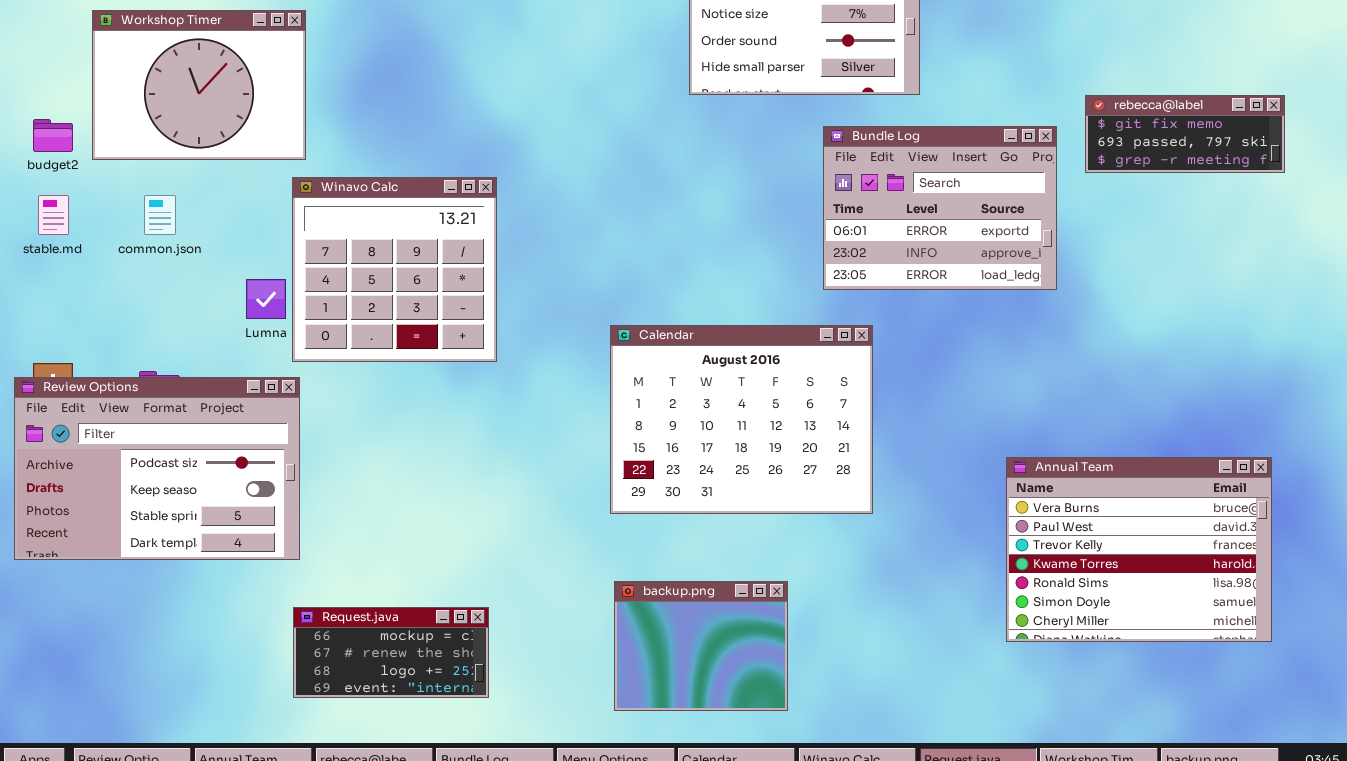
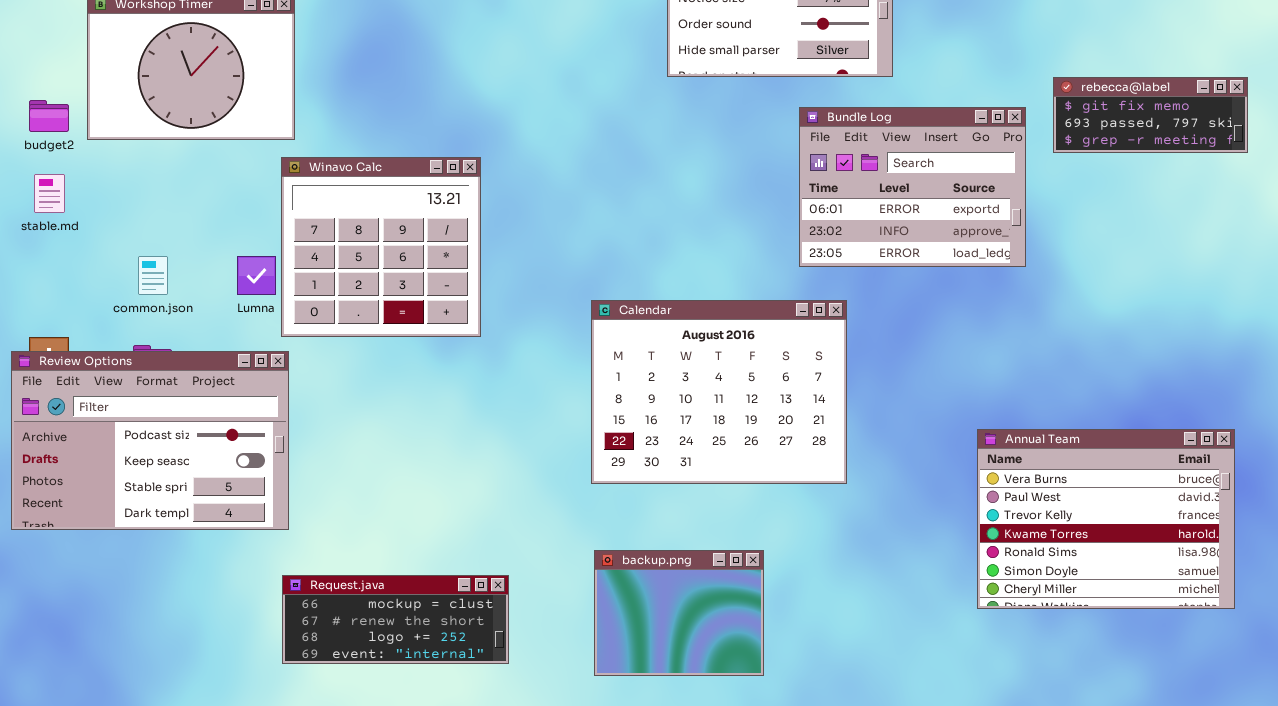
common.json: [144,195,176,235] -> [138,256,168,295], moved
Request.java: [293,607,489,698] -> [282,575,509,664], resized

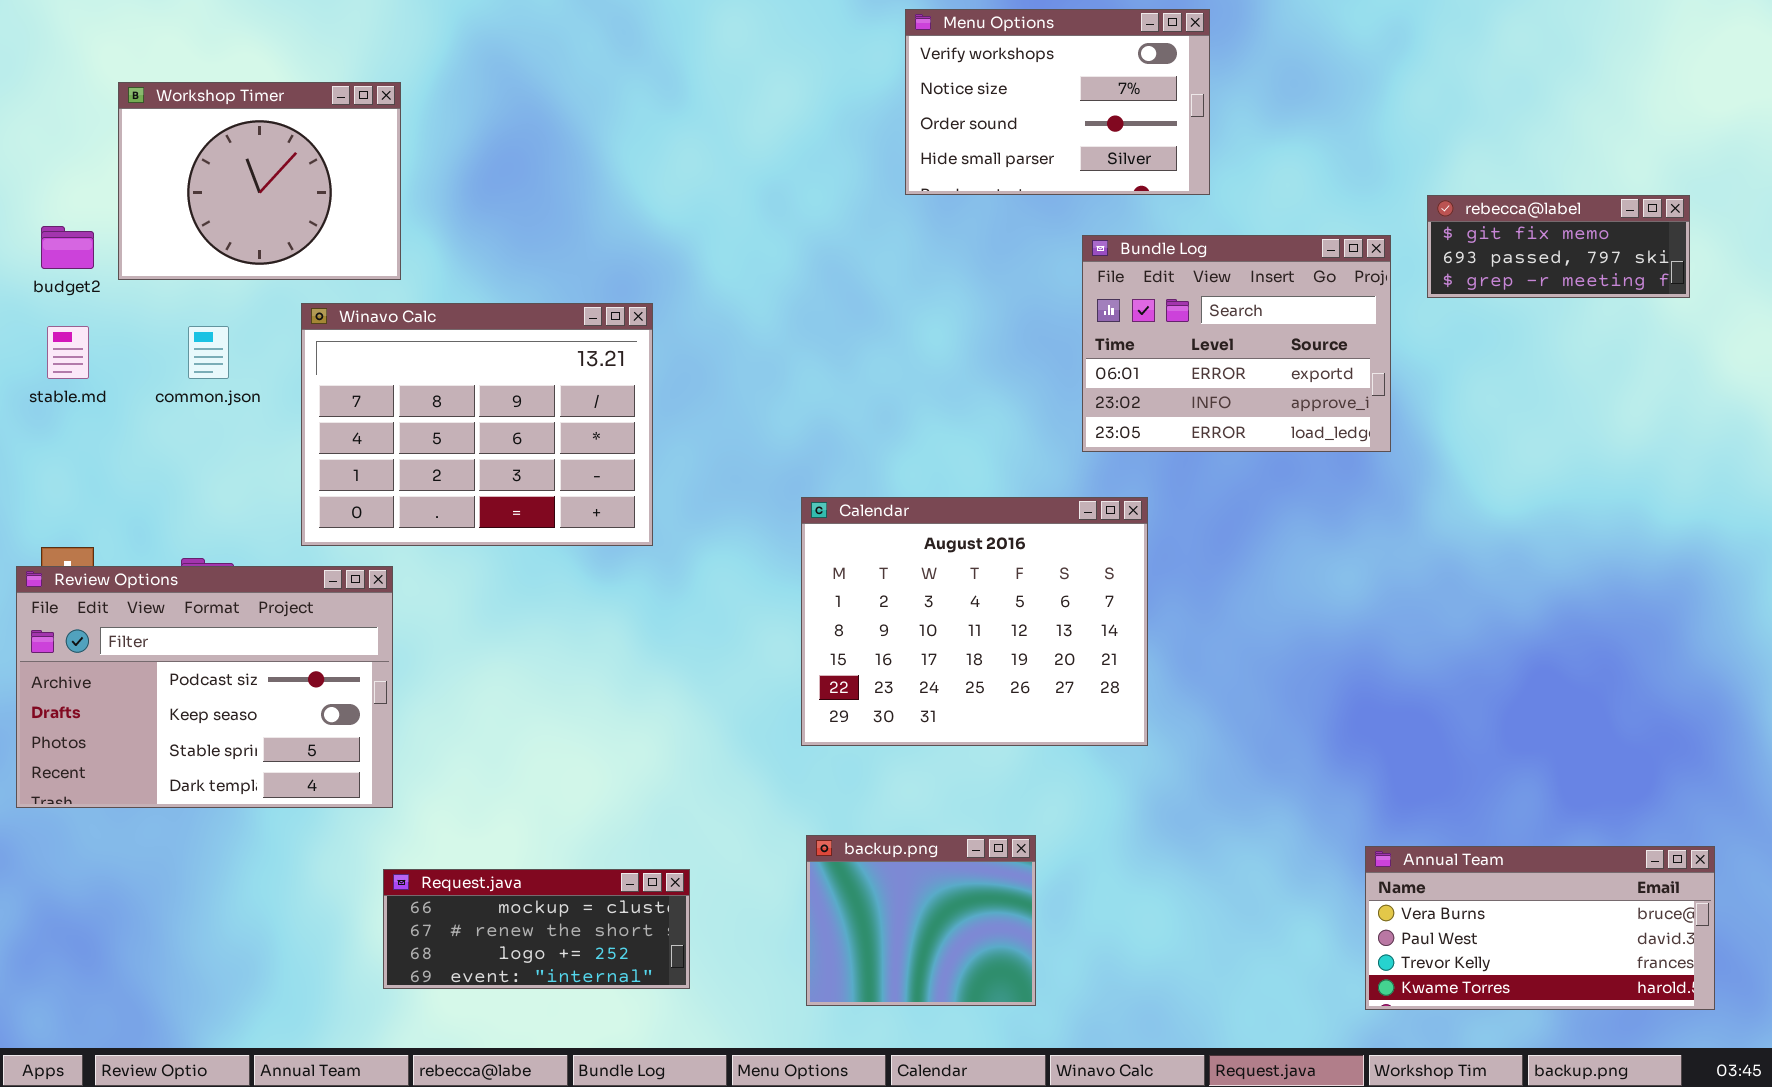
Winavo Calc: [281,157,481,337] -> [301,303,653,546], resized
common.json: [138,256,168,295] -> [188,326,229,379], moved
Annual Team: [977,429,1235,609] -> [1365,846,1715,1010], moved, resized

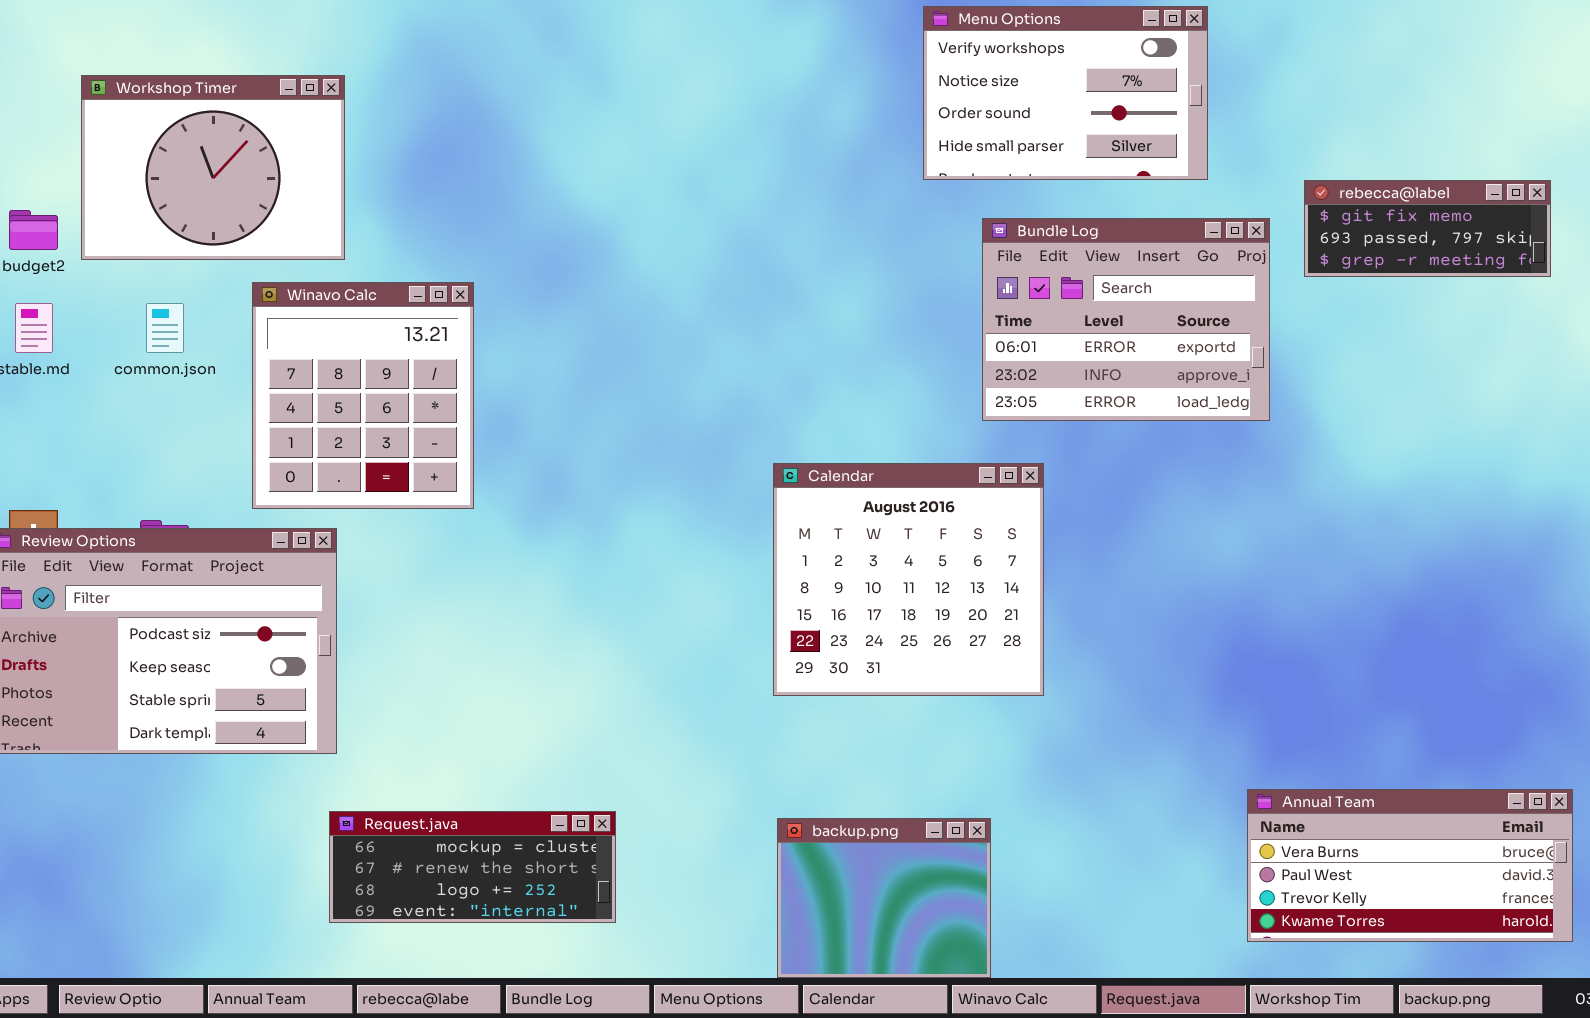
Menu Options: [905,9,1210,195] -> [923,6,1208,180], moved
Winavo Calc: [301,303,653,546] -> [252,282,474,509], resized
Calendar: [801,497,1148,746] -> [773,463,1044,696], resized
backup.png: [806,835,1036,1006] -> [777,818,991,978], moved

